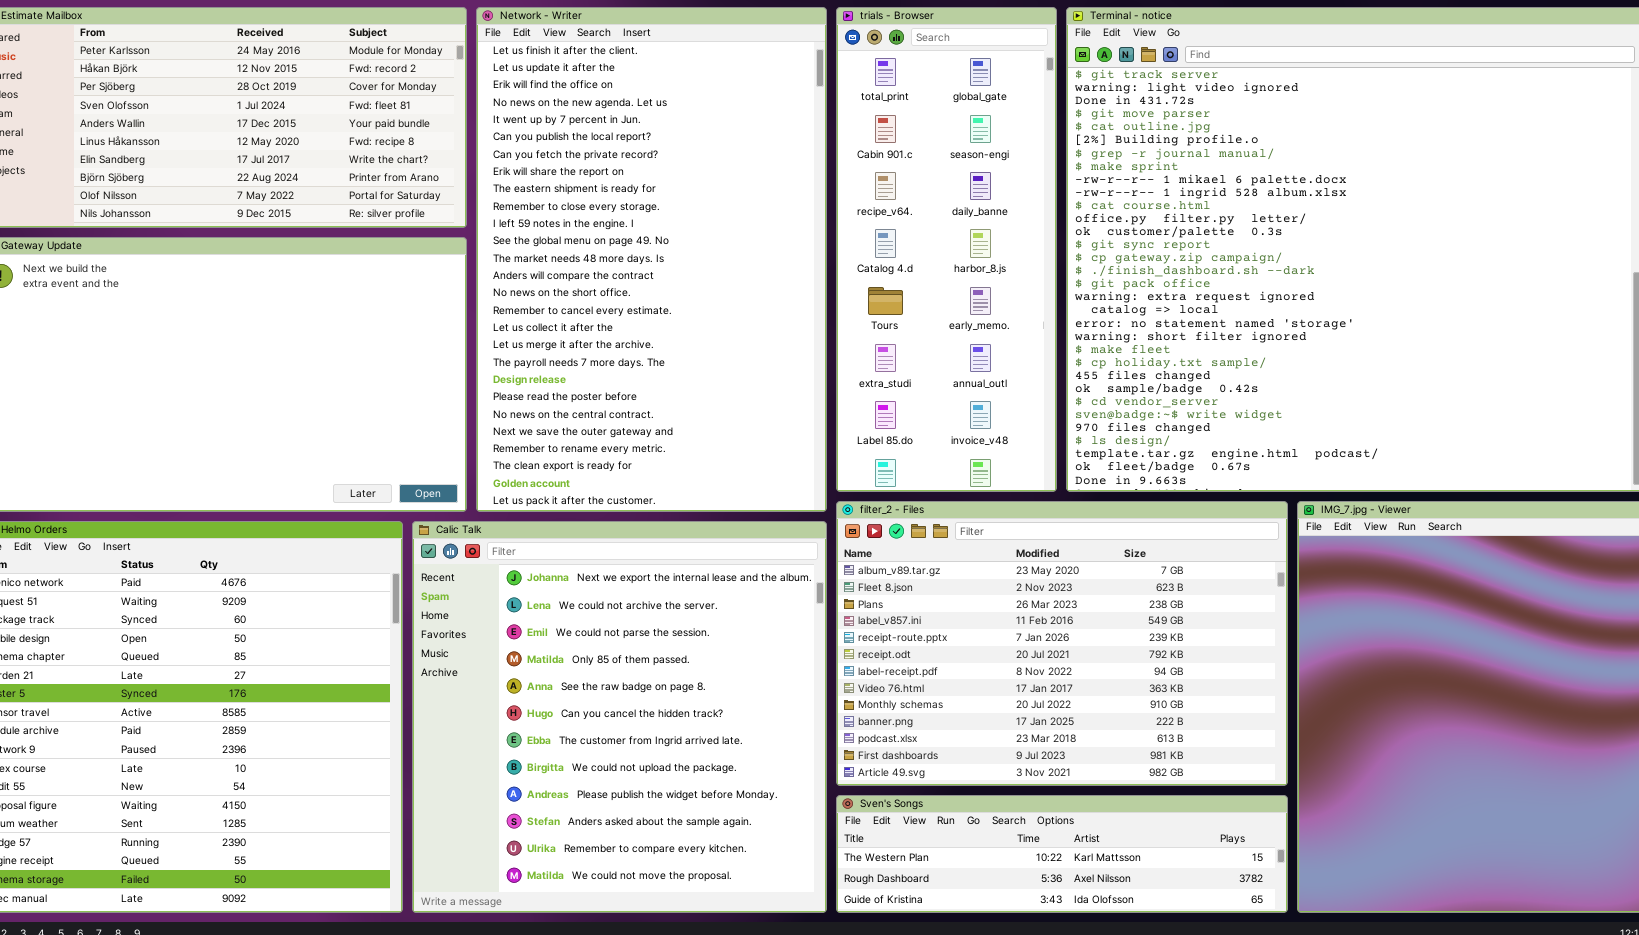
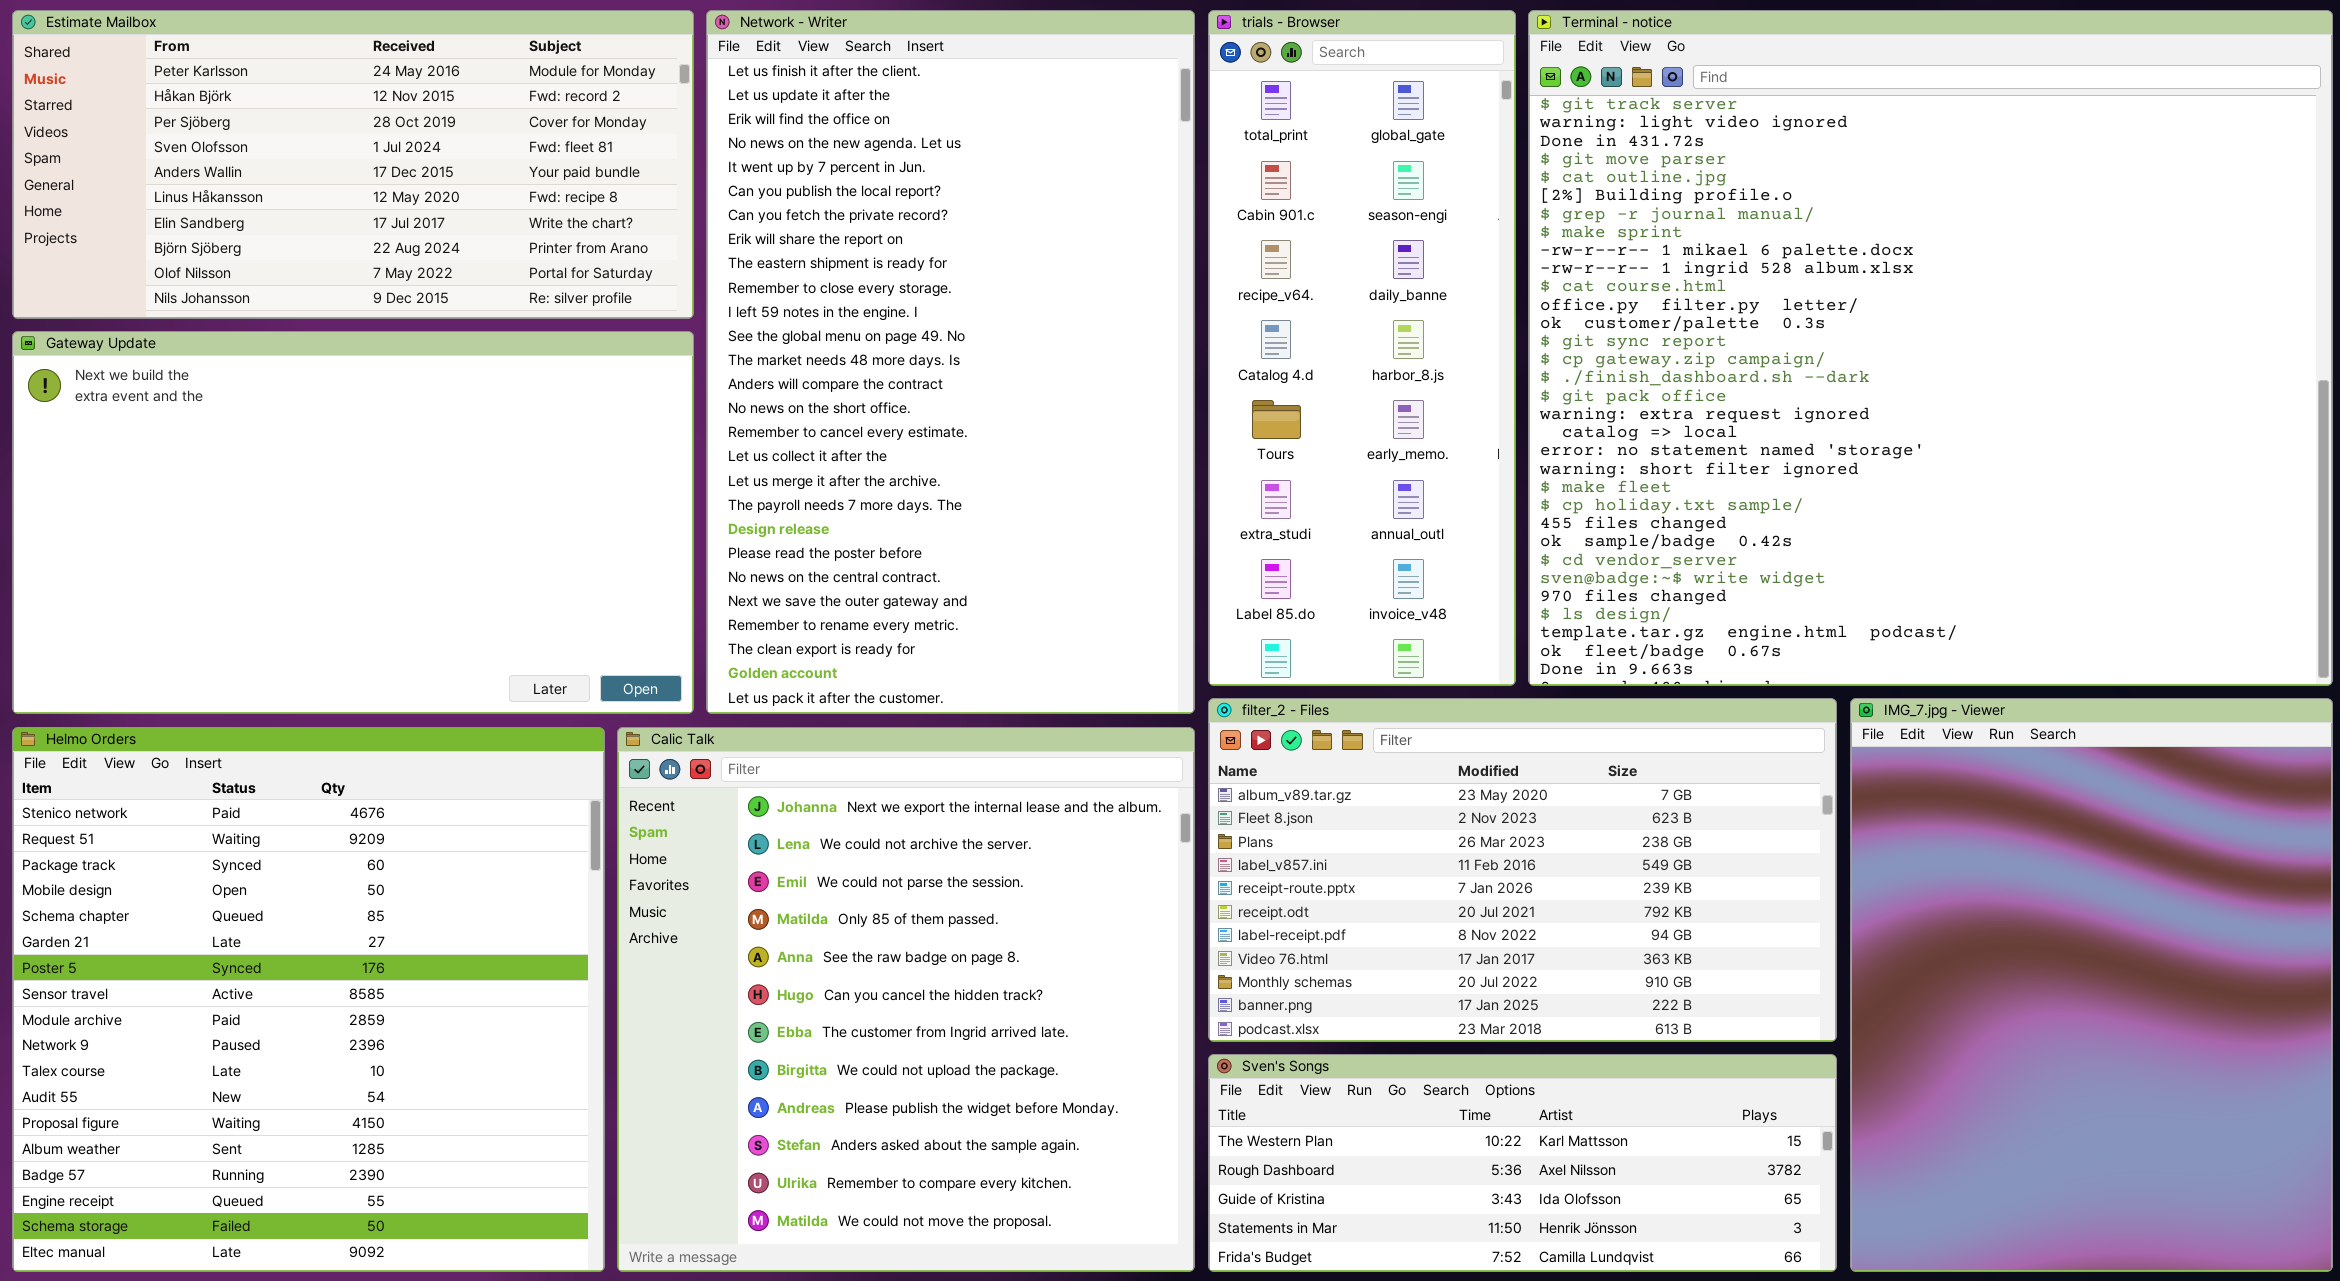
filter_2 - Files: [836,501,1288,786] -> [1208,698,1837,1042], resized
Sven's Songs: [836,795,1288,913] -> [1208,1054,1837,1272], resized

